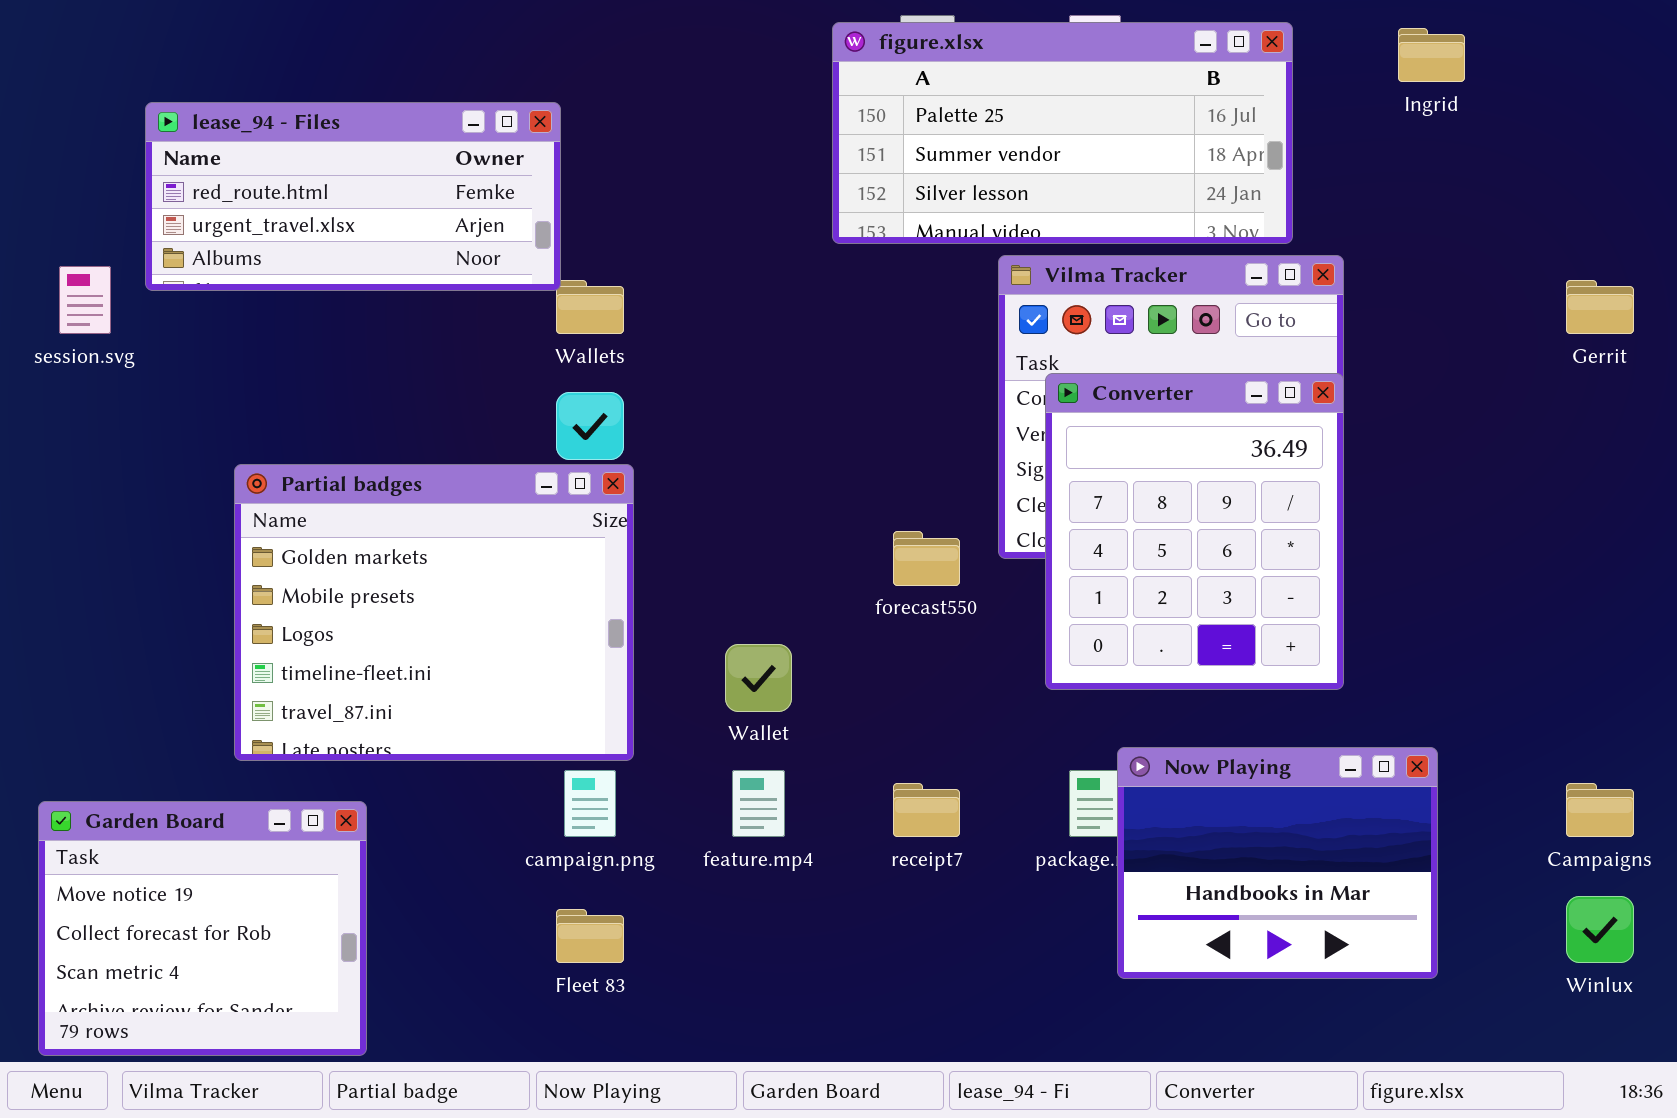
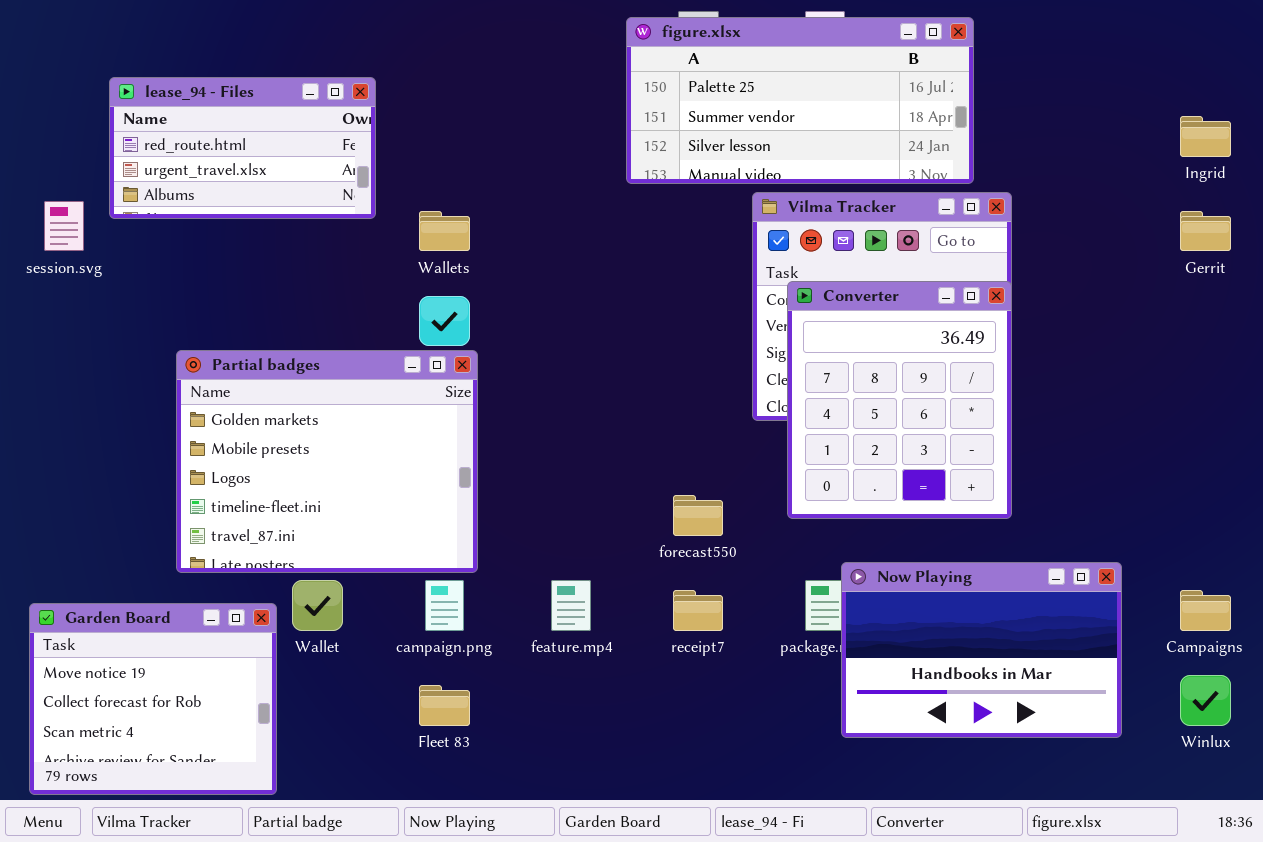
Ingrid: [1398,28,1465,82] -> [1180,116,1231,157], moved
lease_94 - Files: [145,102,561,291] -> [109,77,376,219], resized
forecast550: [893,531,960,586] -> [673,495,723,536], moved
Wallet: [725,644,792,712] -> [292,580,343,631], moved
Now Playing: [1117,747,1438,979] -> [841,562,1122,738], resized

